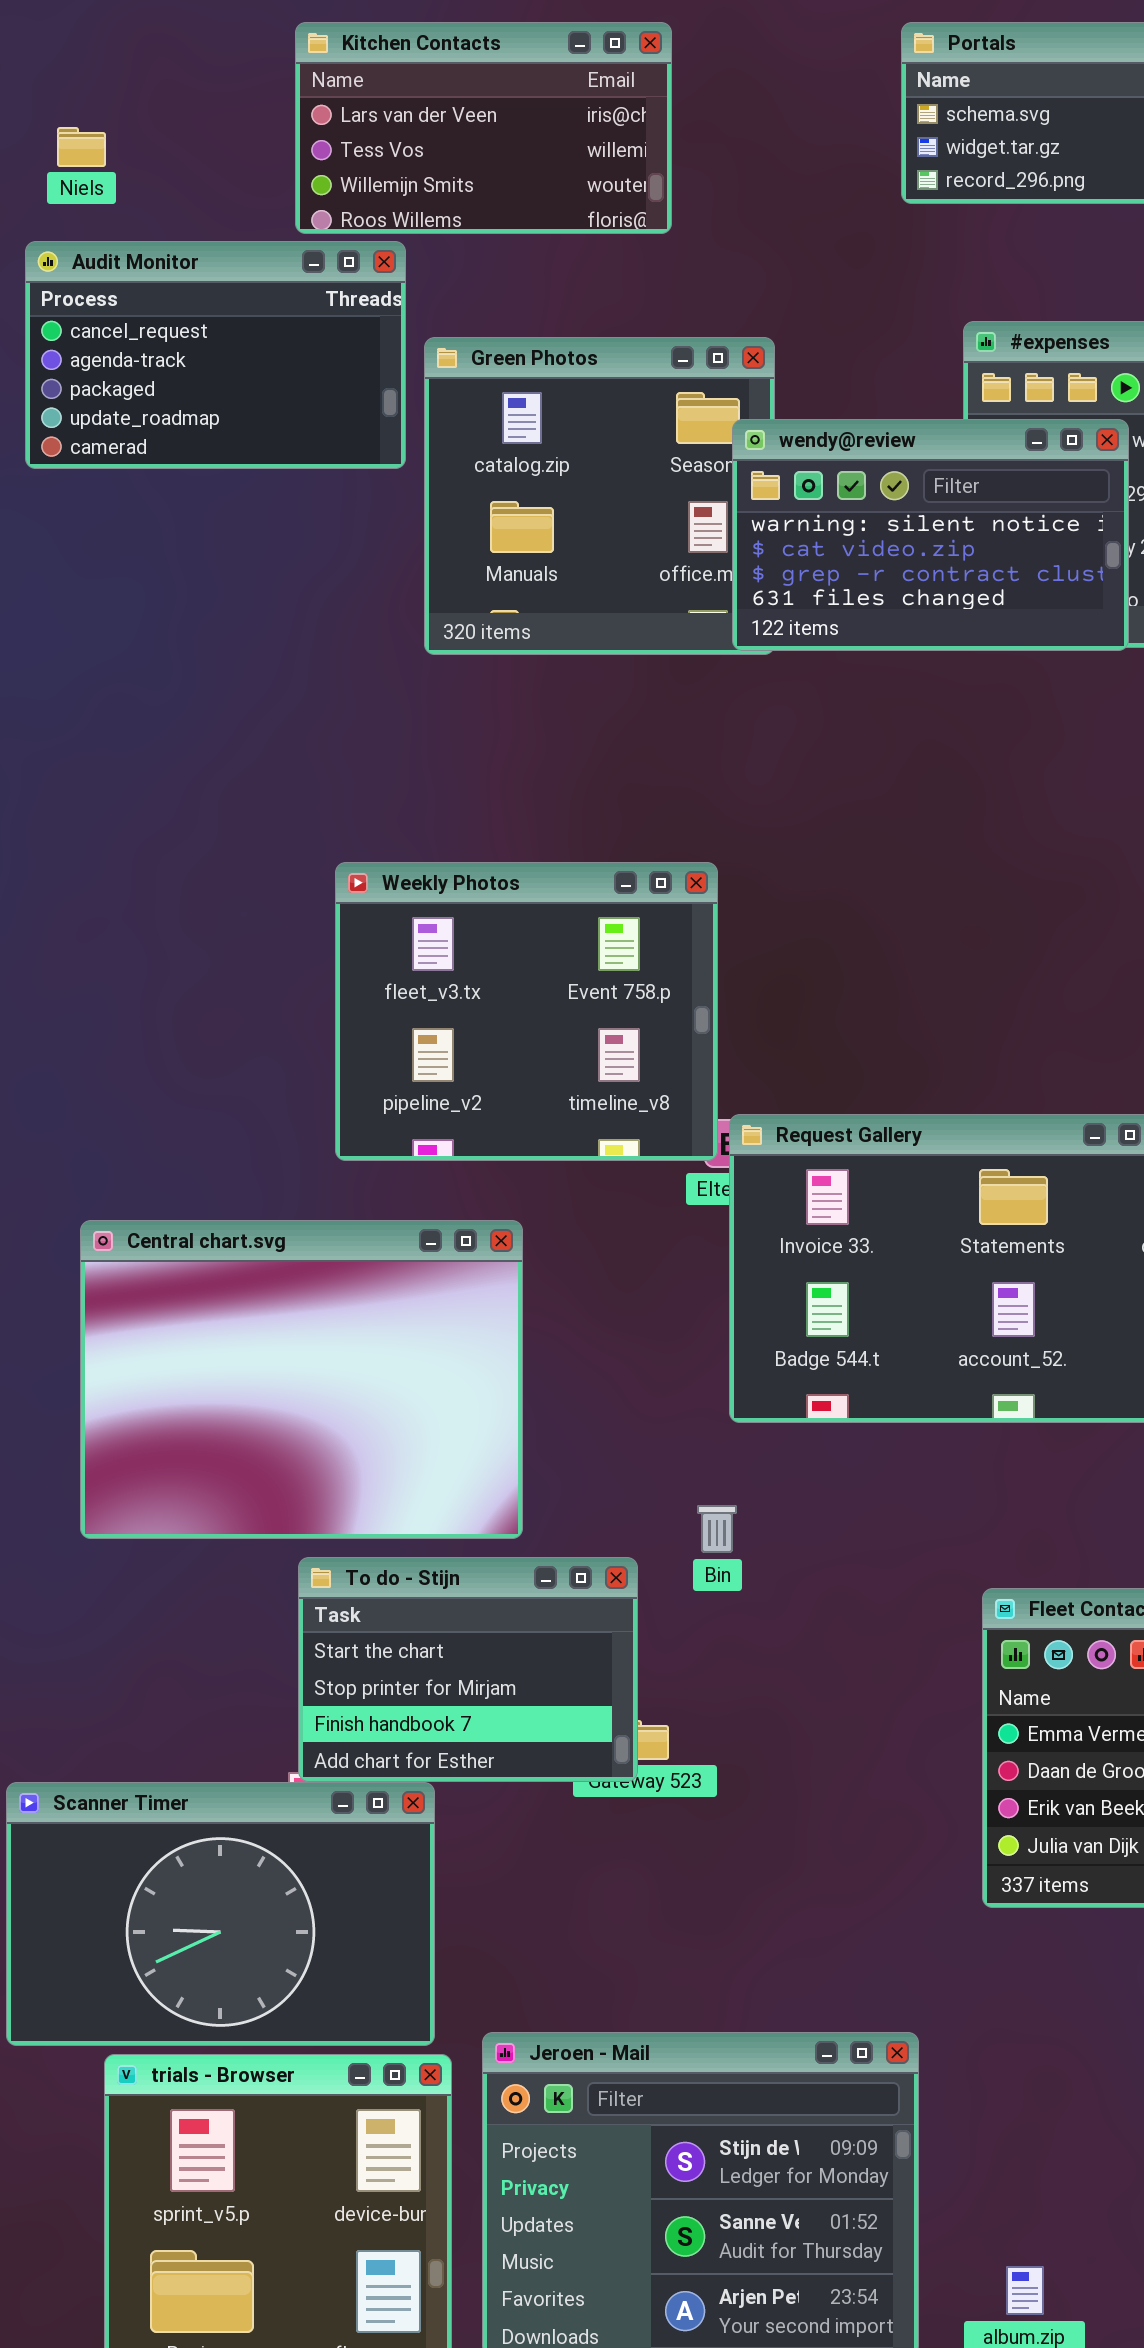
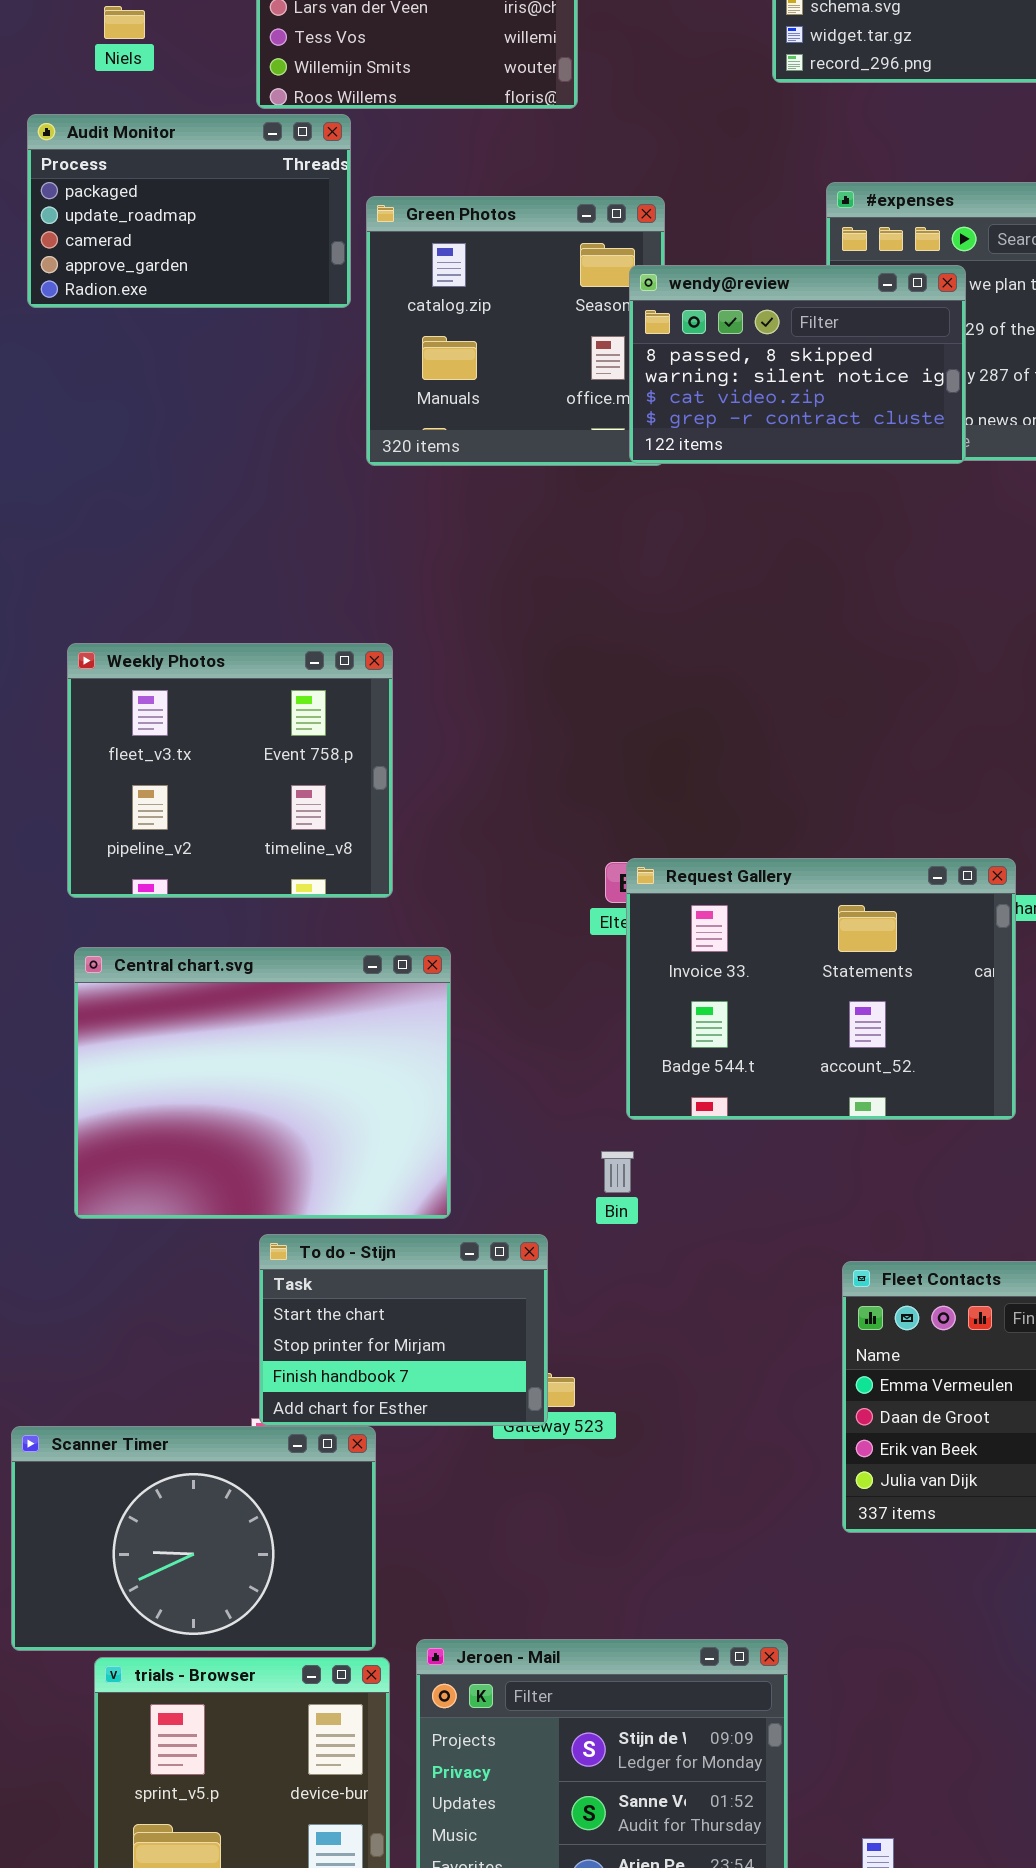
Niels: [57,127,106,167] -> [104,6,145,39], moved
Audit Monitor: [25,241,406,469] -> [27,114,351,308], scrolled down 2 rows
wendy@review: [732,419,1129,651] -> [629,265,966,464], scrolled up 1 row
Weekly Photos: [335,862,718,1161] -> [67,643,393,898], moved
Bin: [697,1505,737,1553] -> [601,1151,634,1193], moved

